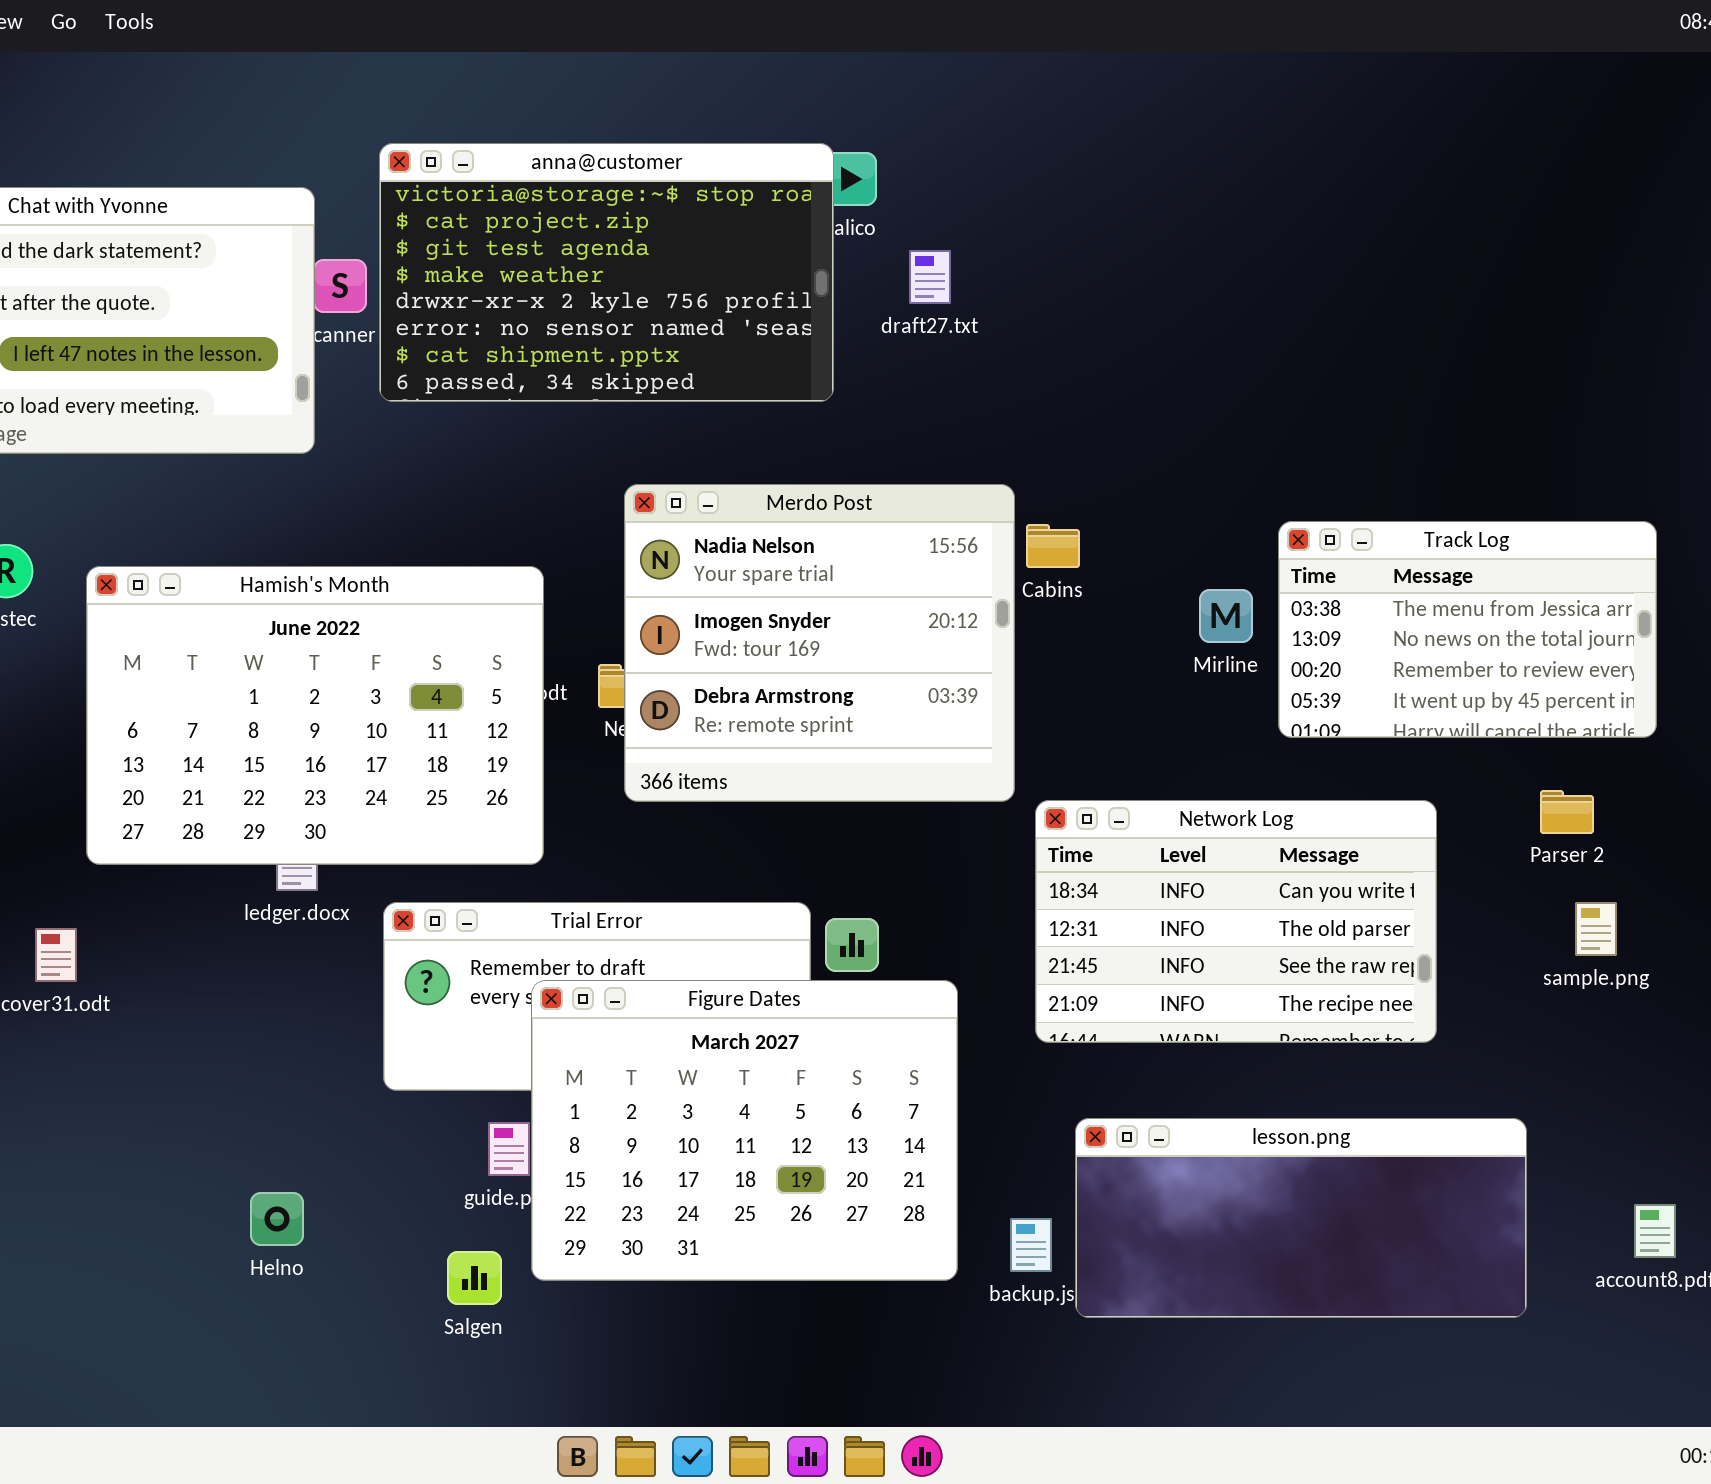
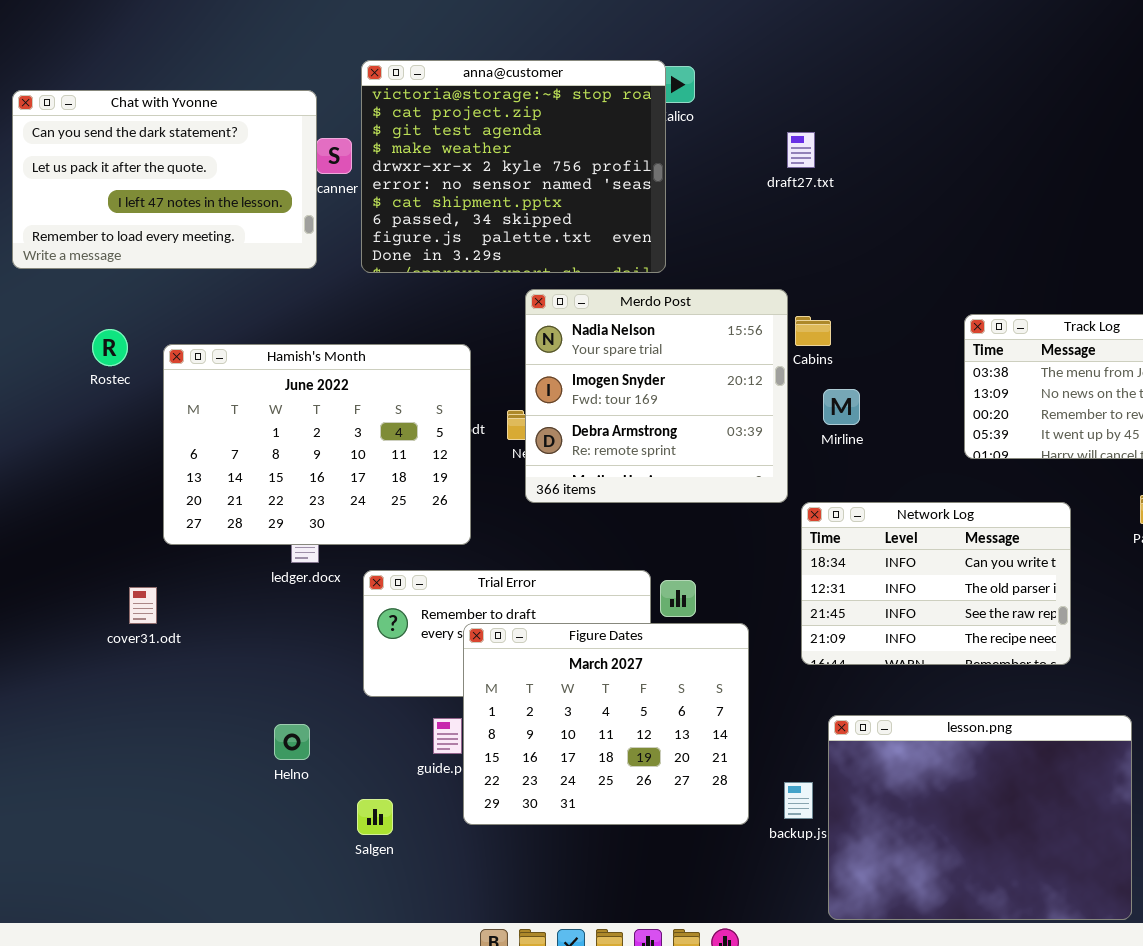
anna@customer: [379,143,834,402] -> [361,60,666,273], resized
draft27.txt: [909,250,951,304] -> [787,132,815,168], moved
Mirline: [1199,589,1253,643] -> [823,389,860,425], moved
lesson.png: [1075,1118,1527,1318] -> [828,715,1132,920], resized
Helno: [250,1192,304,1246] -> [274,724,310,760], moved
Salgen: [447,1251,502,1305] -> [357,799,393,835], moved

